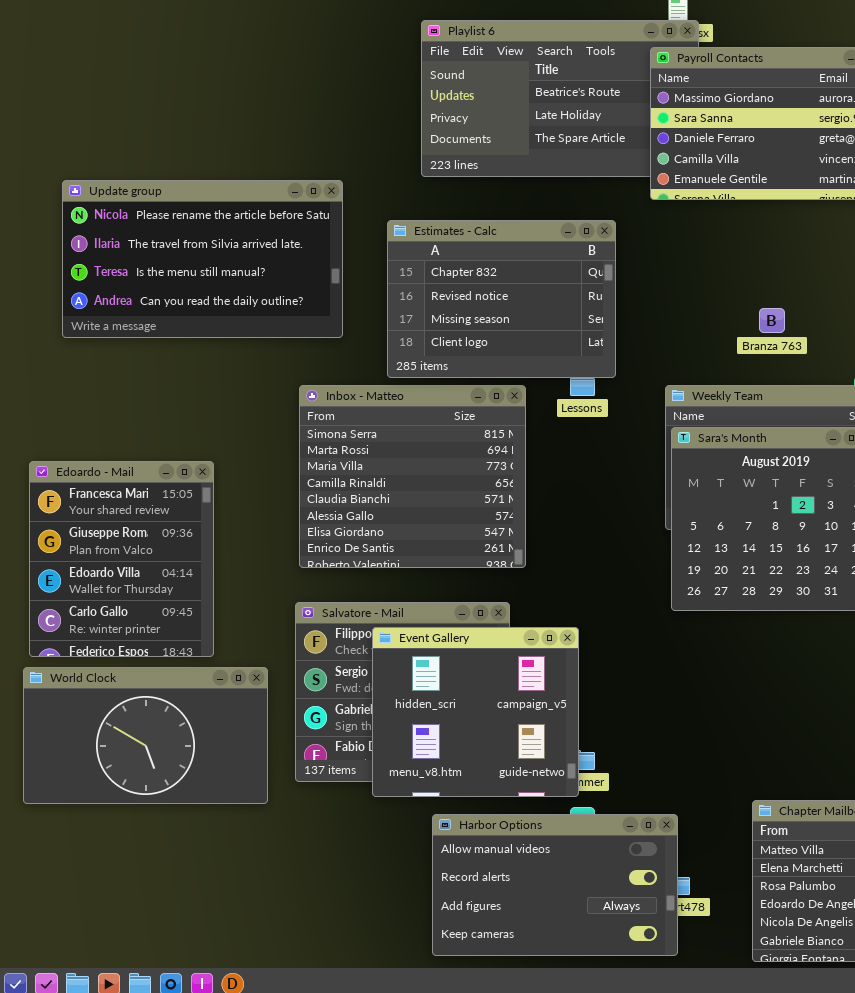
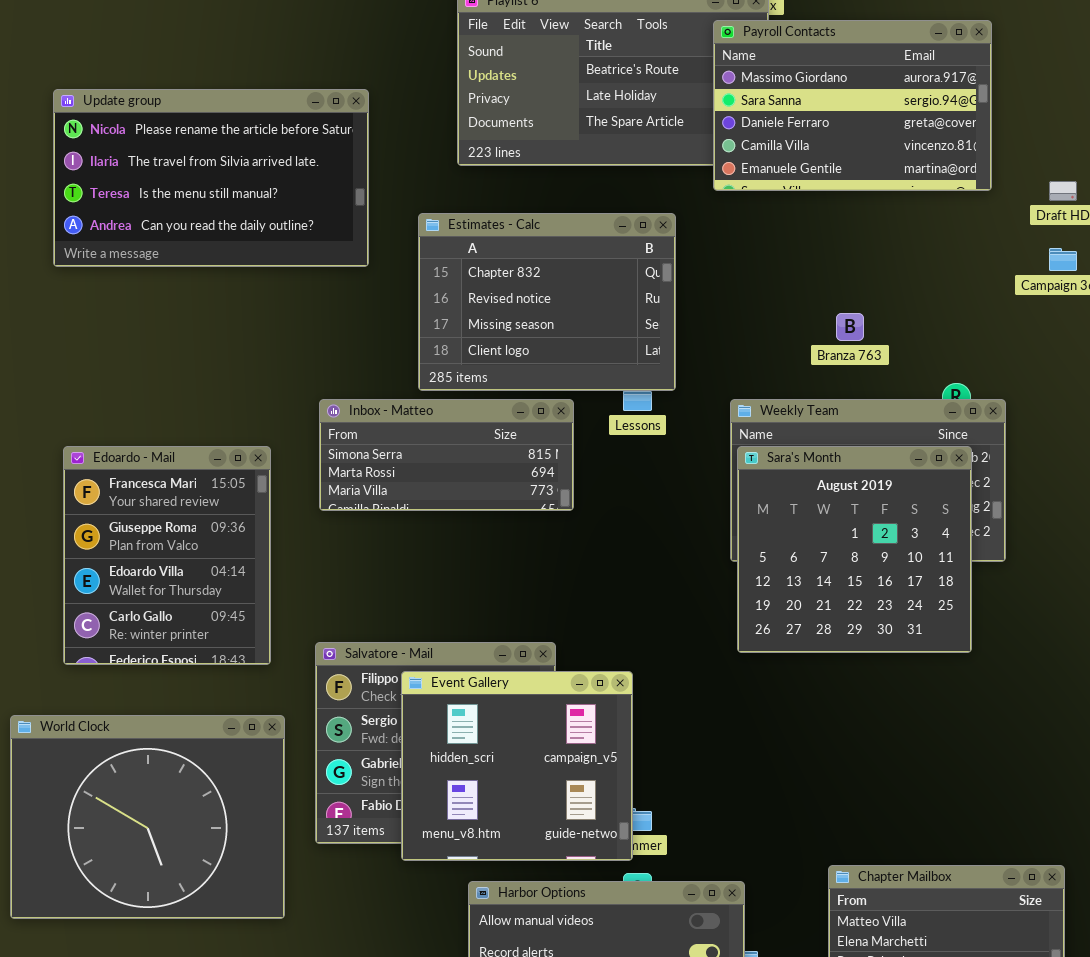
Update group: [62,180,343,338] -> [53,89,369,267], moved
Inbox - Matteo: [299,385,526,568] -> [319,399,574,511], resized
Edoardo - Mail: [29,461,214,657] -> [63,446,271,665], moved
World Clock: [23,667,268,804] -> [10,715,285,919], resized

